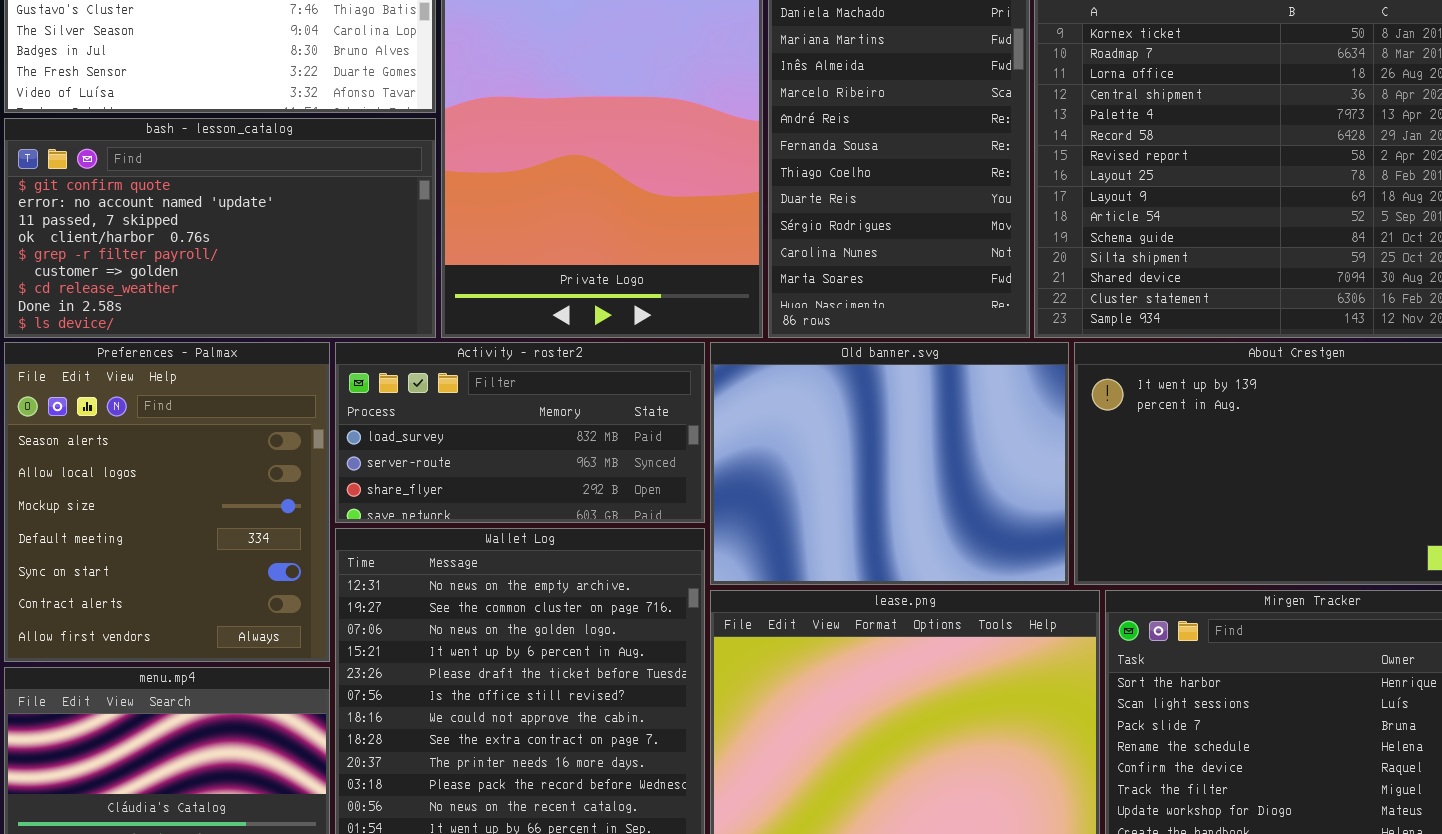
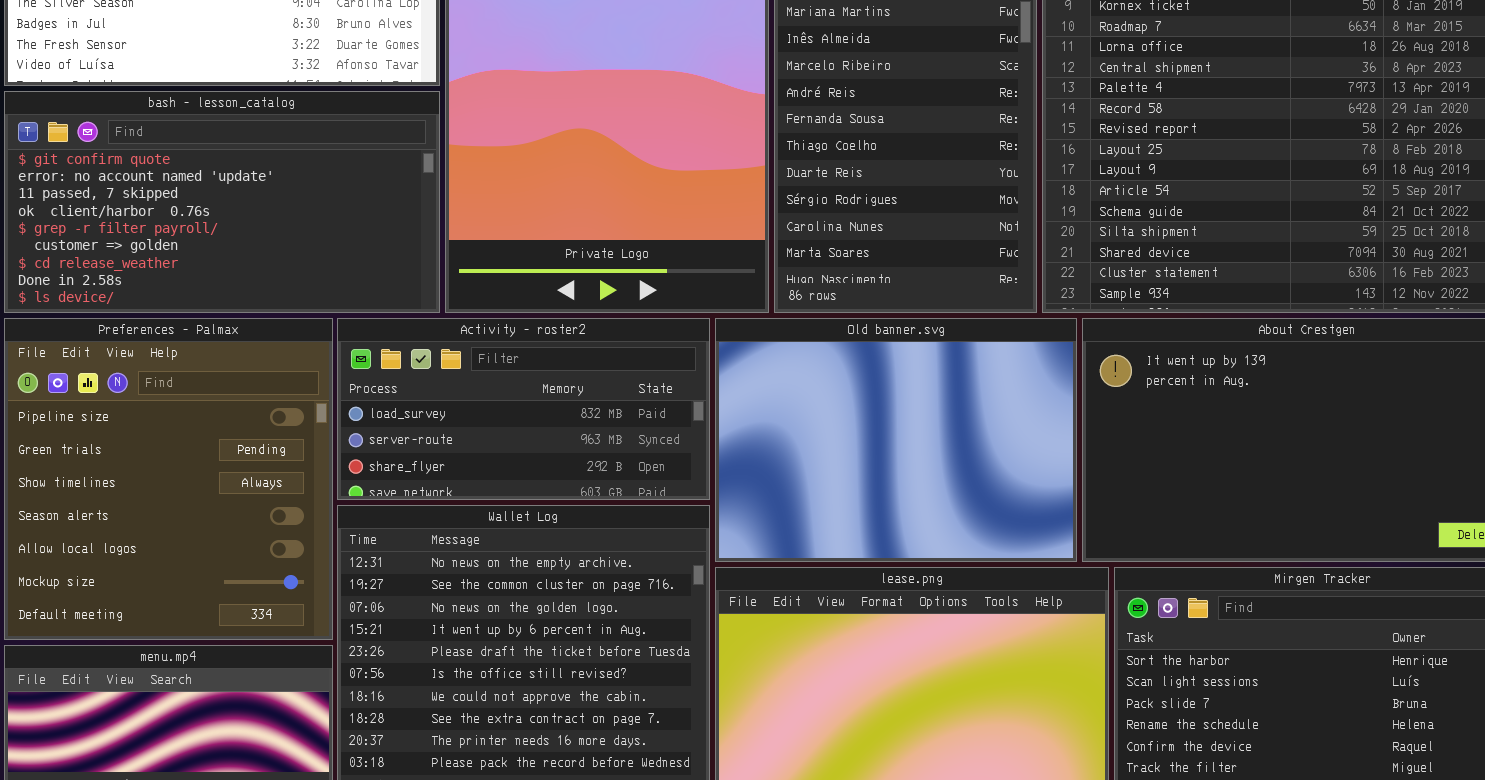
Preferences - Palmax: [4,342,330,662] -> [4,318,333,640], scrolled up 3 rows

